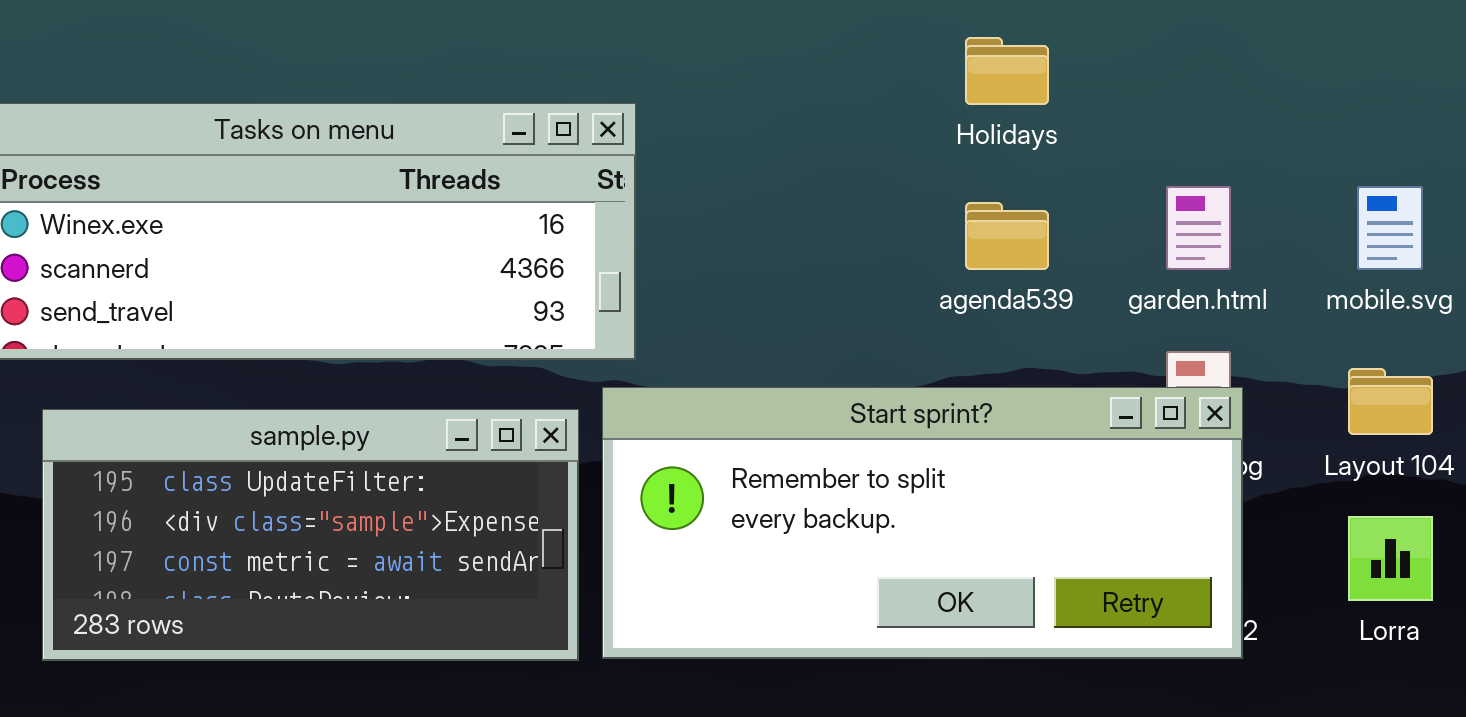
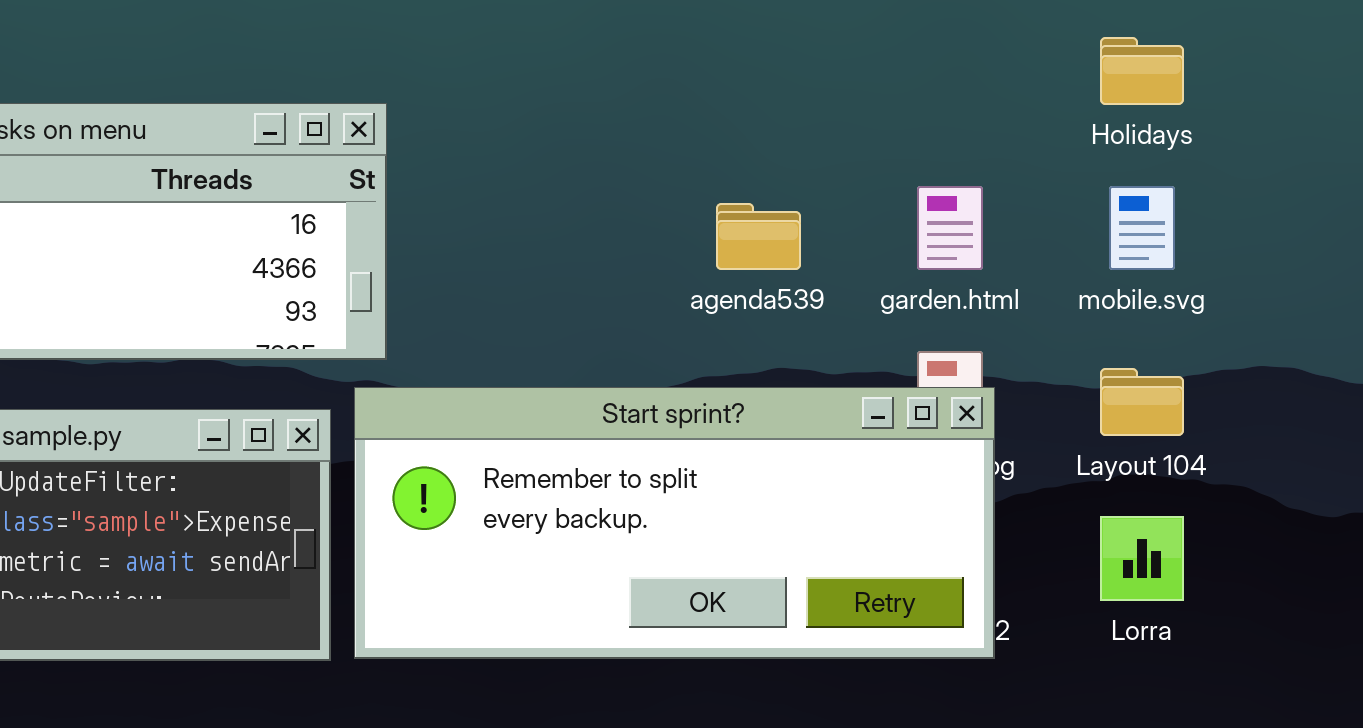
Holidays: [965,37,1049,105] -> [1100,37,1184,105], moved

